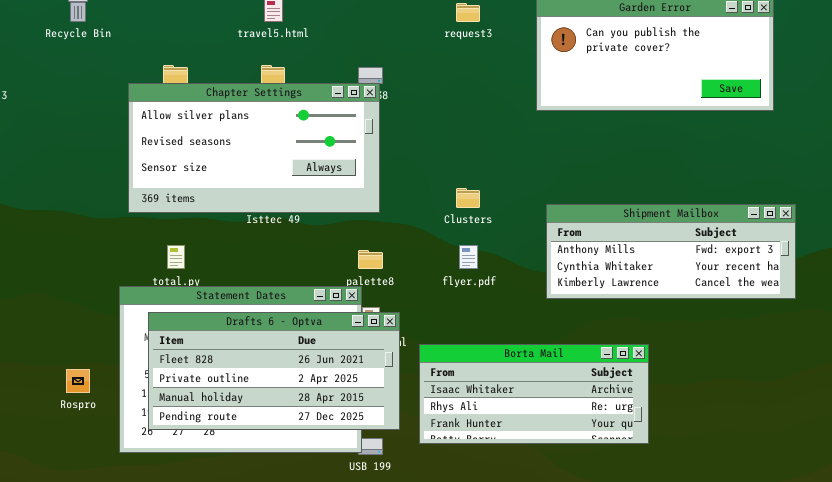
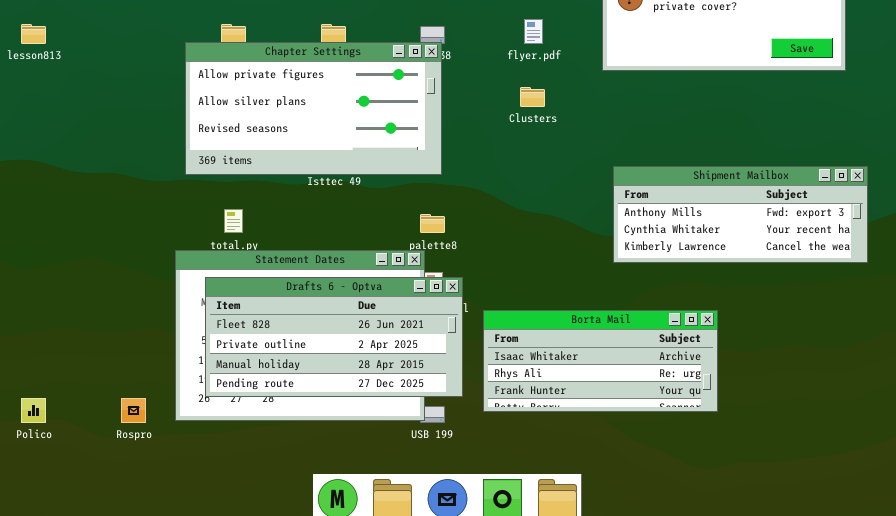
Chapter Settings: [128,83,380,213] -> [185,42,442,175], scrolled up 1 row
Clusters: [456,188,480,208] -> [520,87,545,107], moved
flyer.pdf: [459,245,478,269] -> [524,19,543,44], moved
Rospro: [66,369,90,393] -> [121,398,146,423], moved

